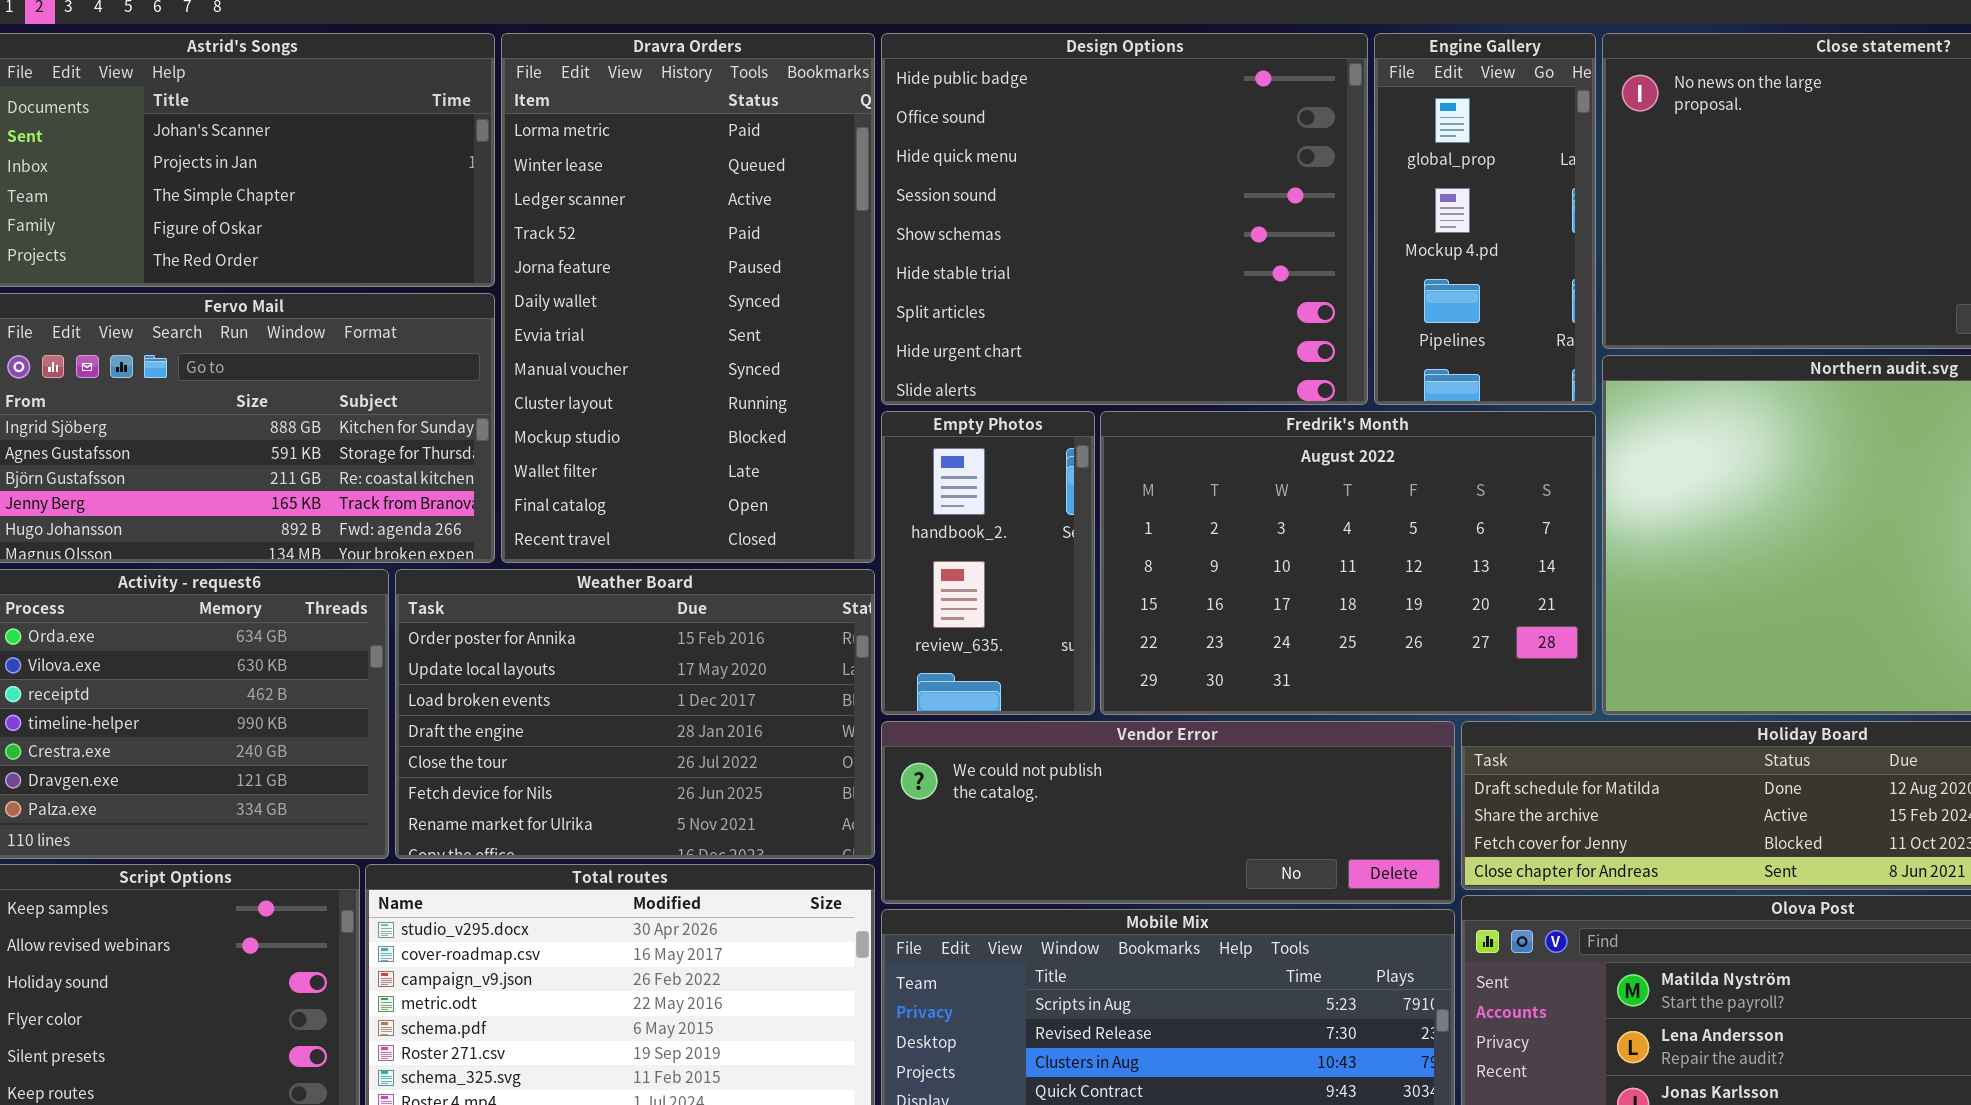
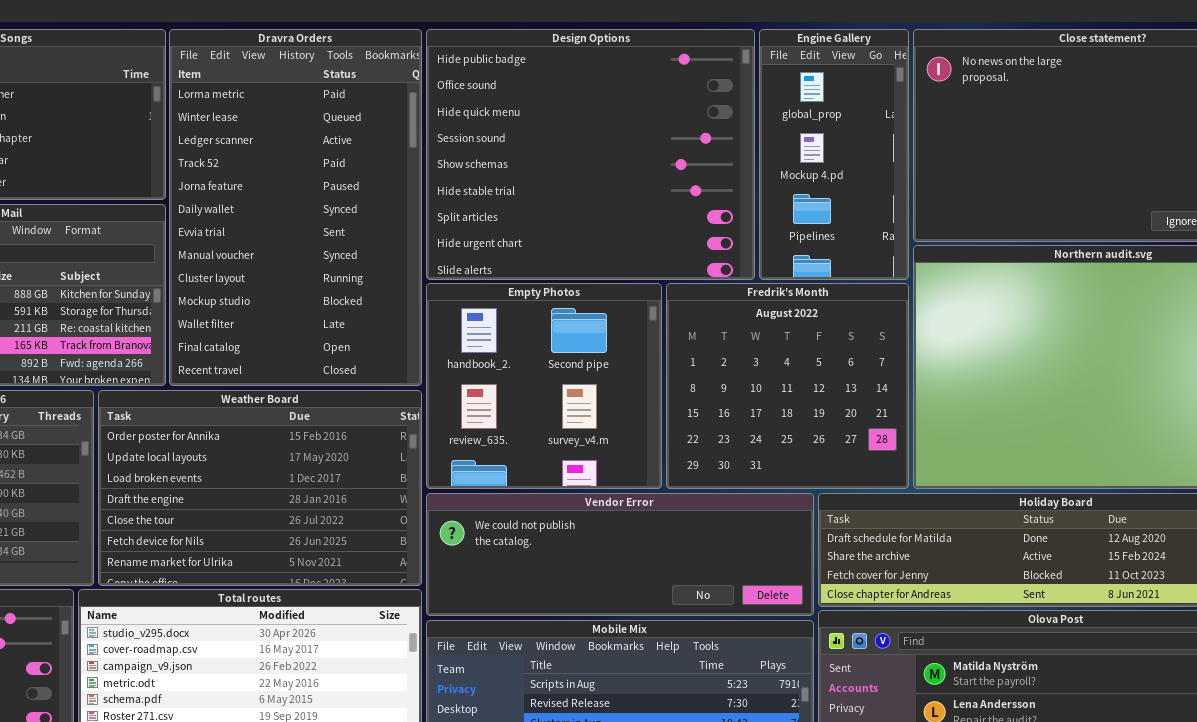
Empty Photos: [881,411,1095,715] -> [426,283,662,489], resized
Fredrik's Month: [1100,411,1596,715] -> [666,283,909,489], resized

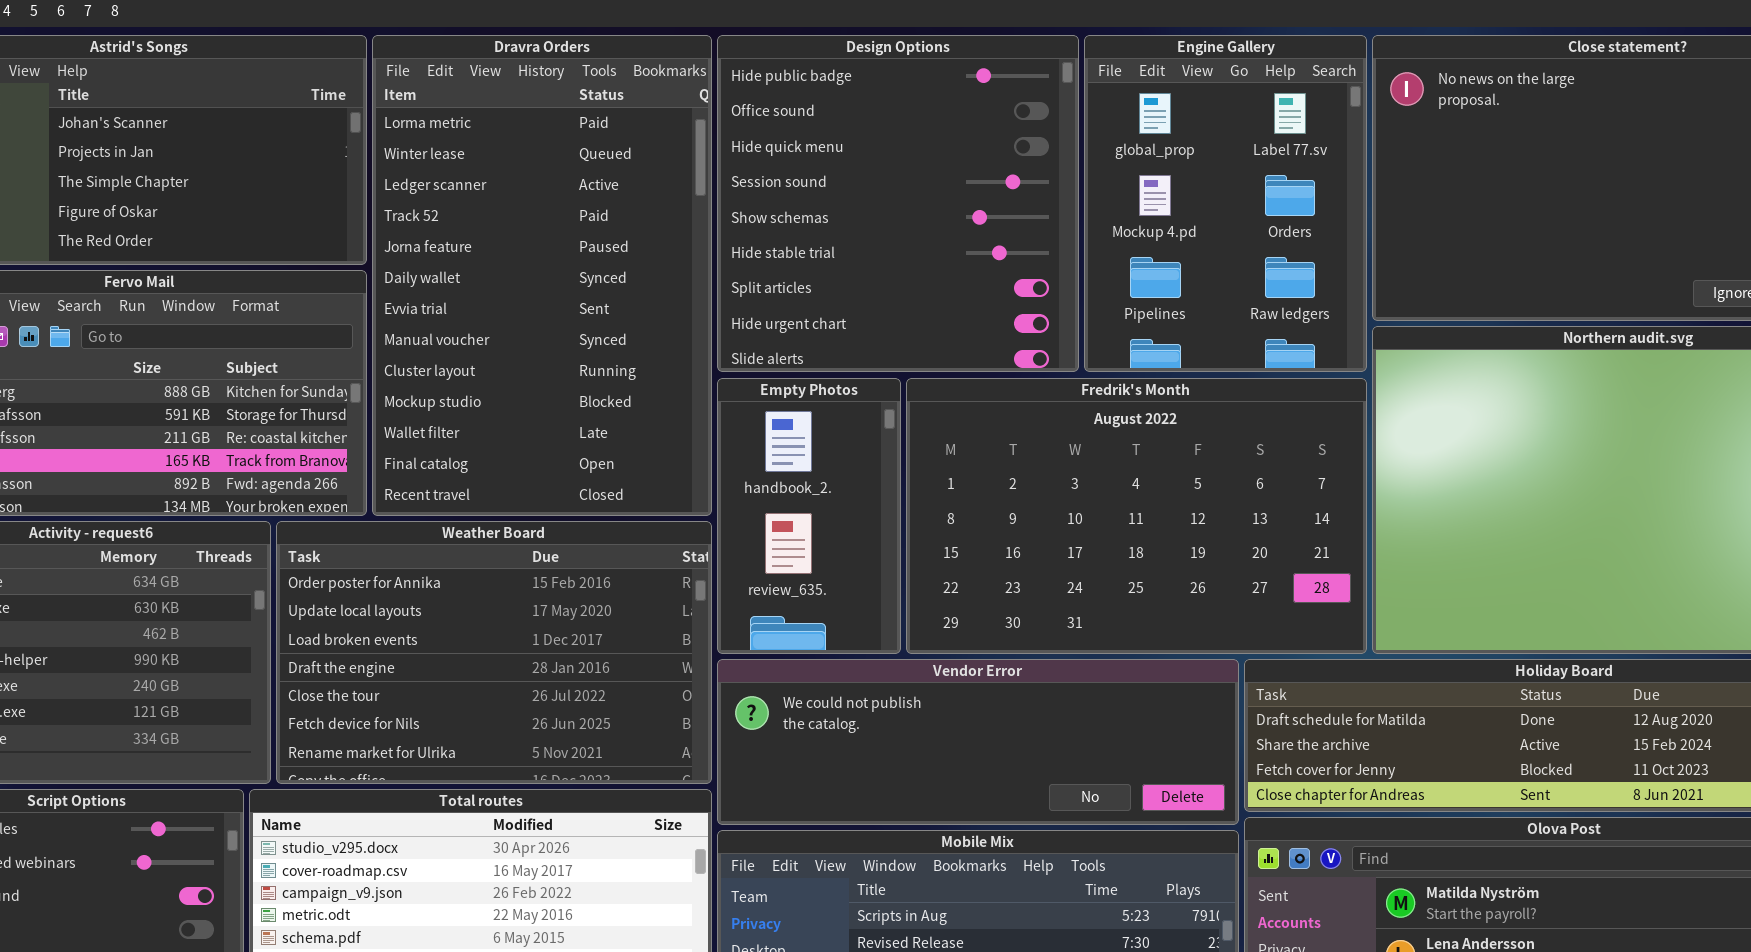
Design Options: [426,29,755,280] -> [717,35,1079,372], resized
Engine Gallery: [759,29,909,280] -> [1084,35,1367,372], resized
Empty Photos: [426,283,662,489] -> [717,378,901,654], resized
Fredrik's Month: [666,283,909,489] -> [906,378,1367,654], resized

